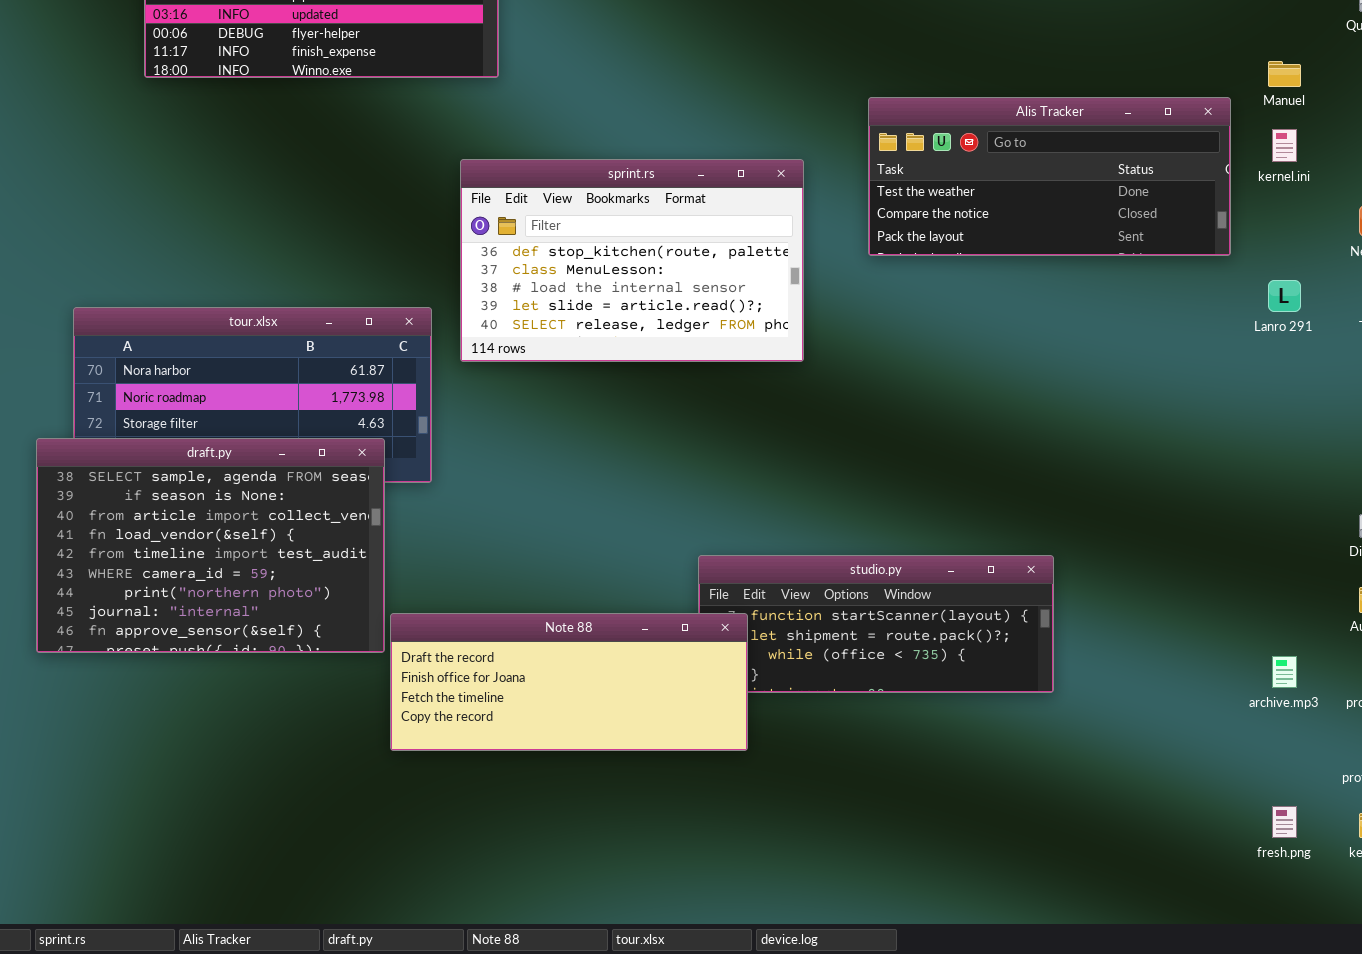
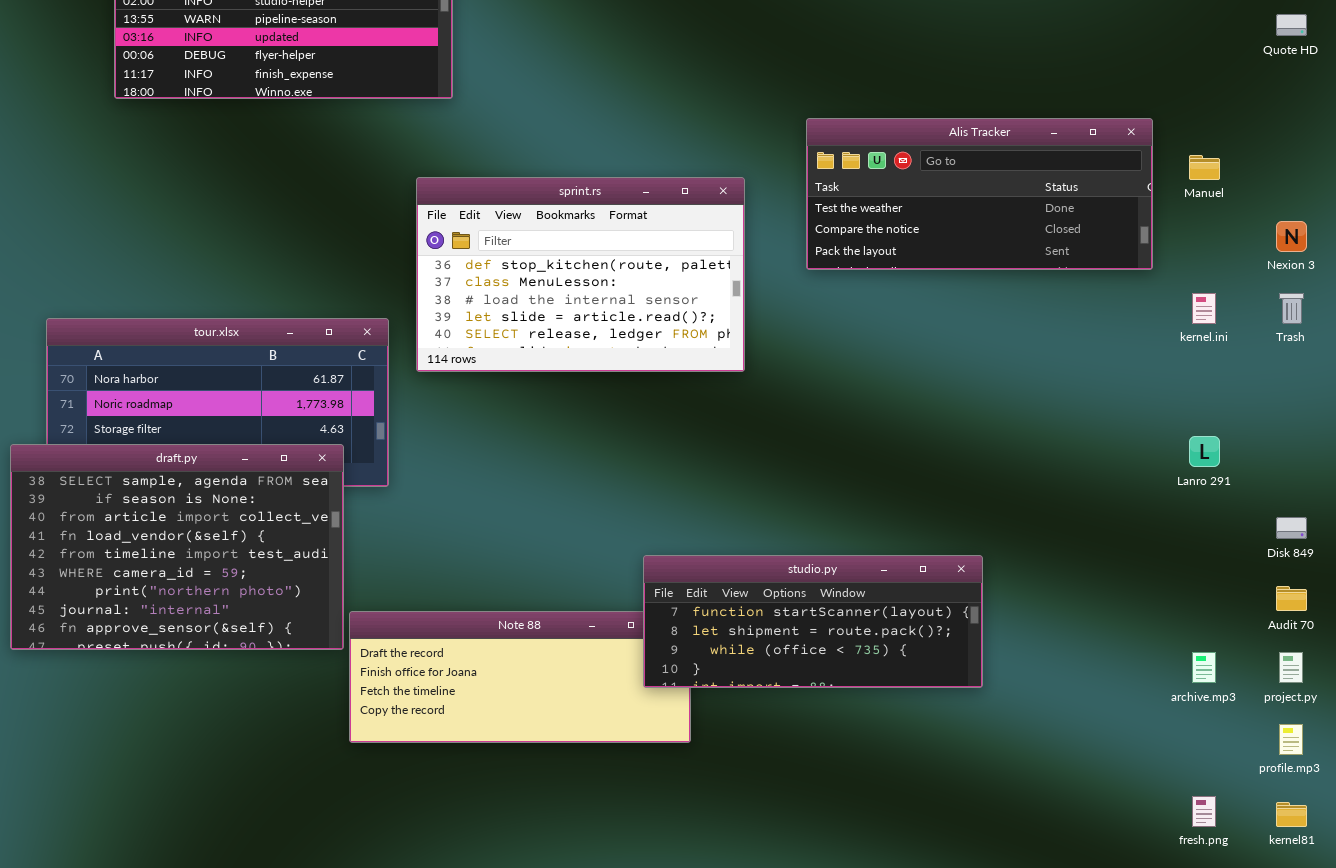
Manuel: [1268,61,1301,87] -> [1189,155,1220,180], moved
kernel.ini: [1272,129,1297,162] -> [1192,293,1216,324], moved
Lanro 291: [1268,280,1301,312] -> [1189,436,1220,467], moved
studio.py: [698,555,1054,693] -> [643,555,983,688], raised

